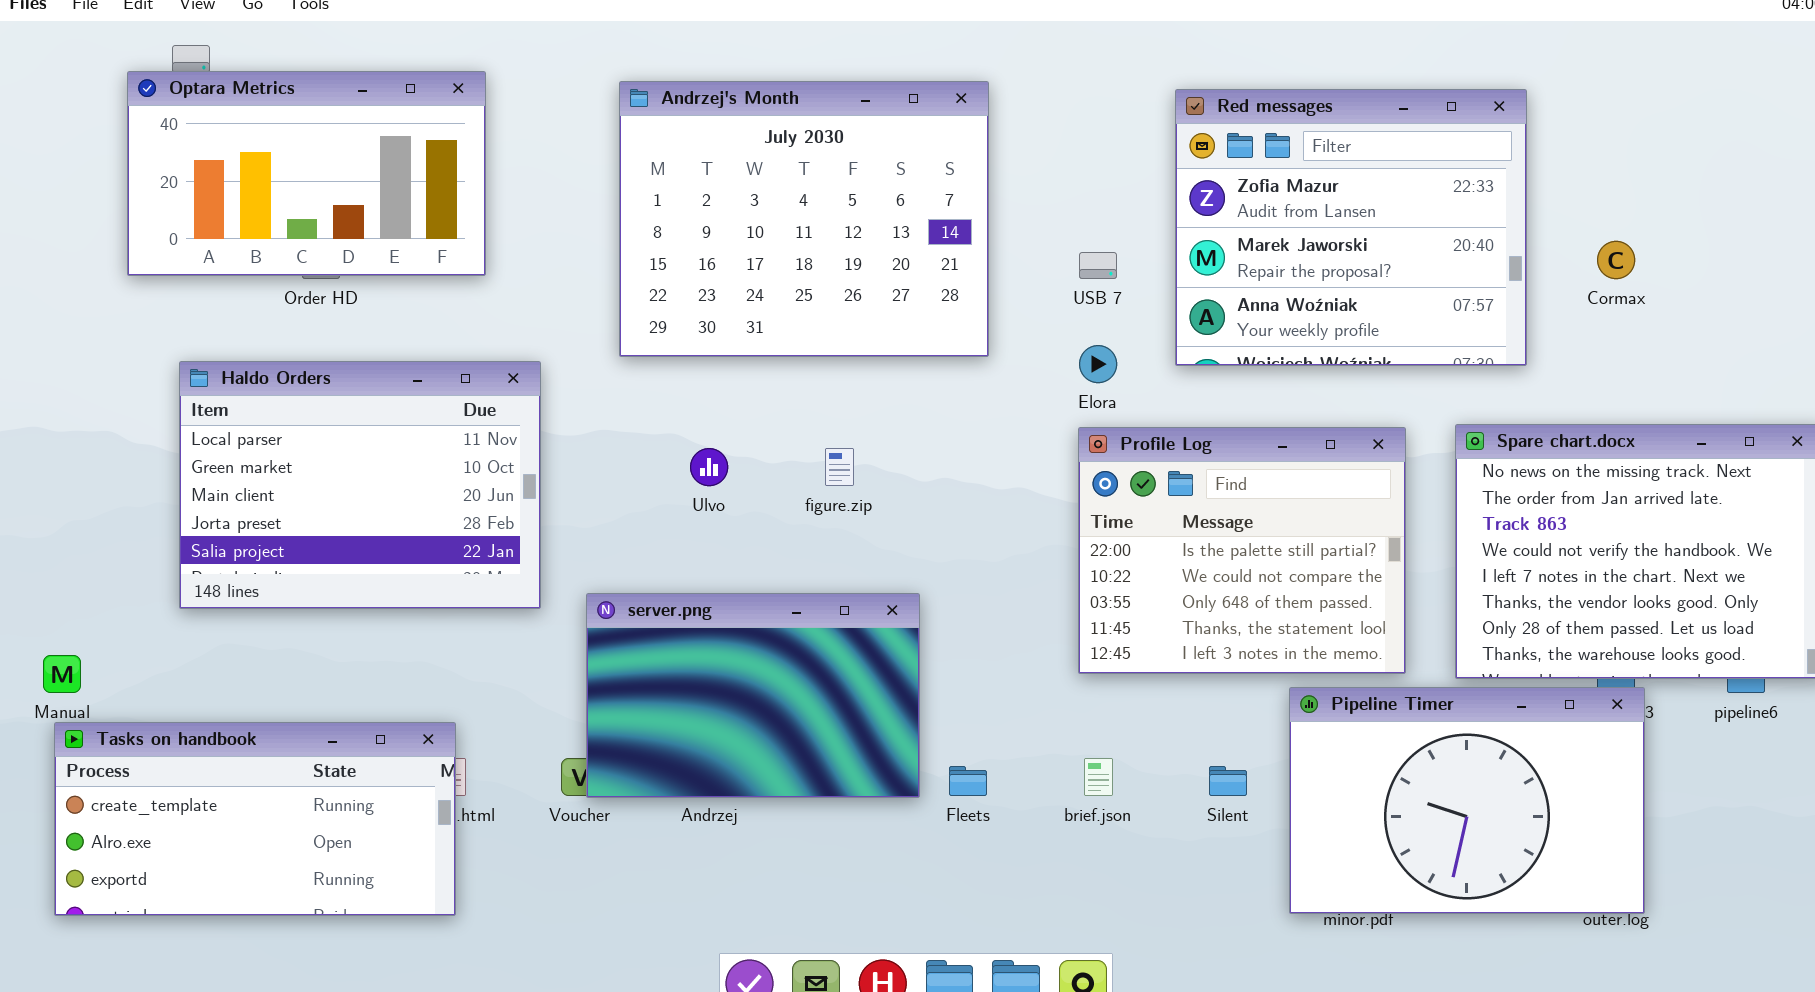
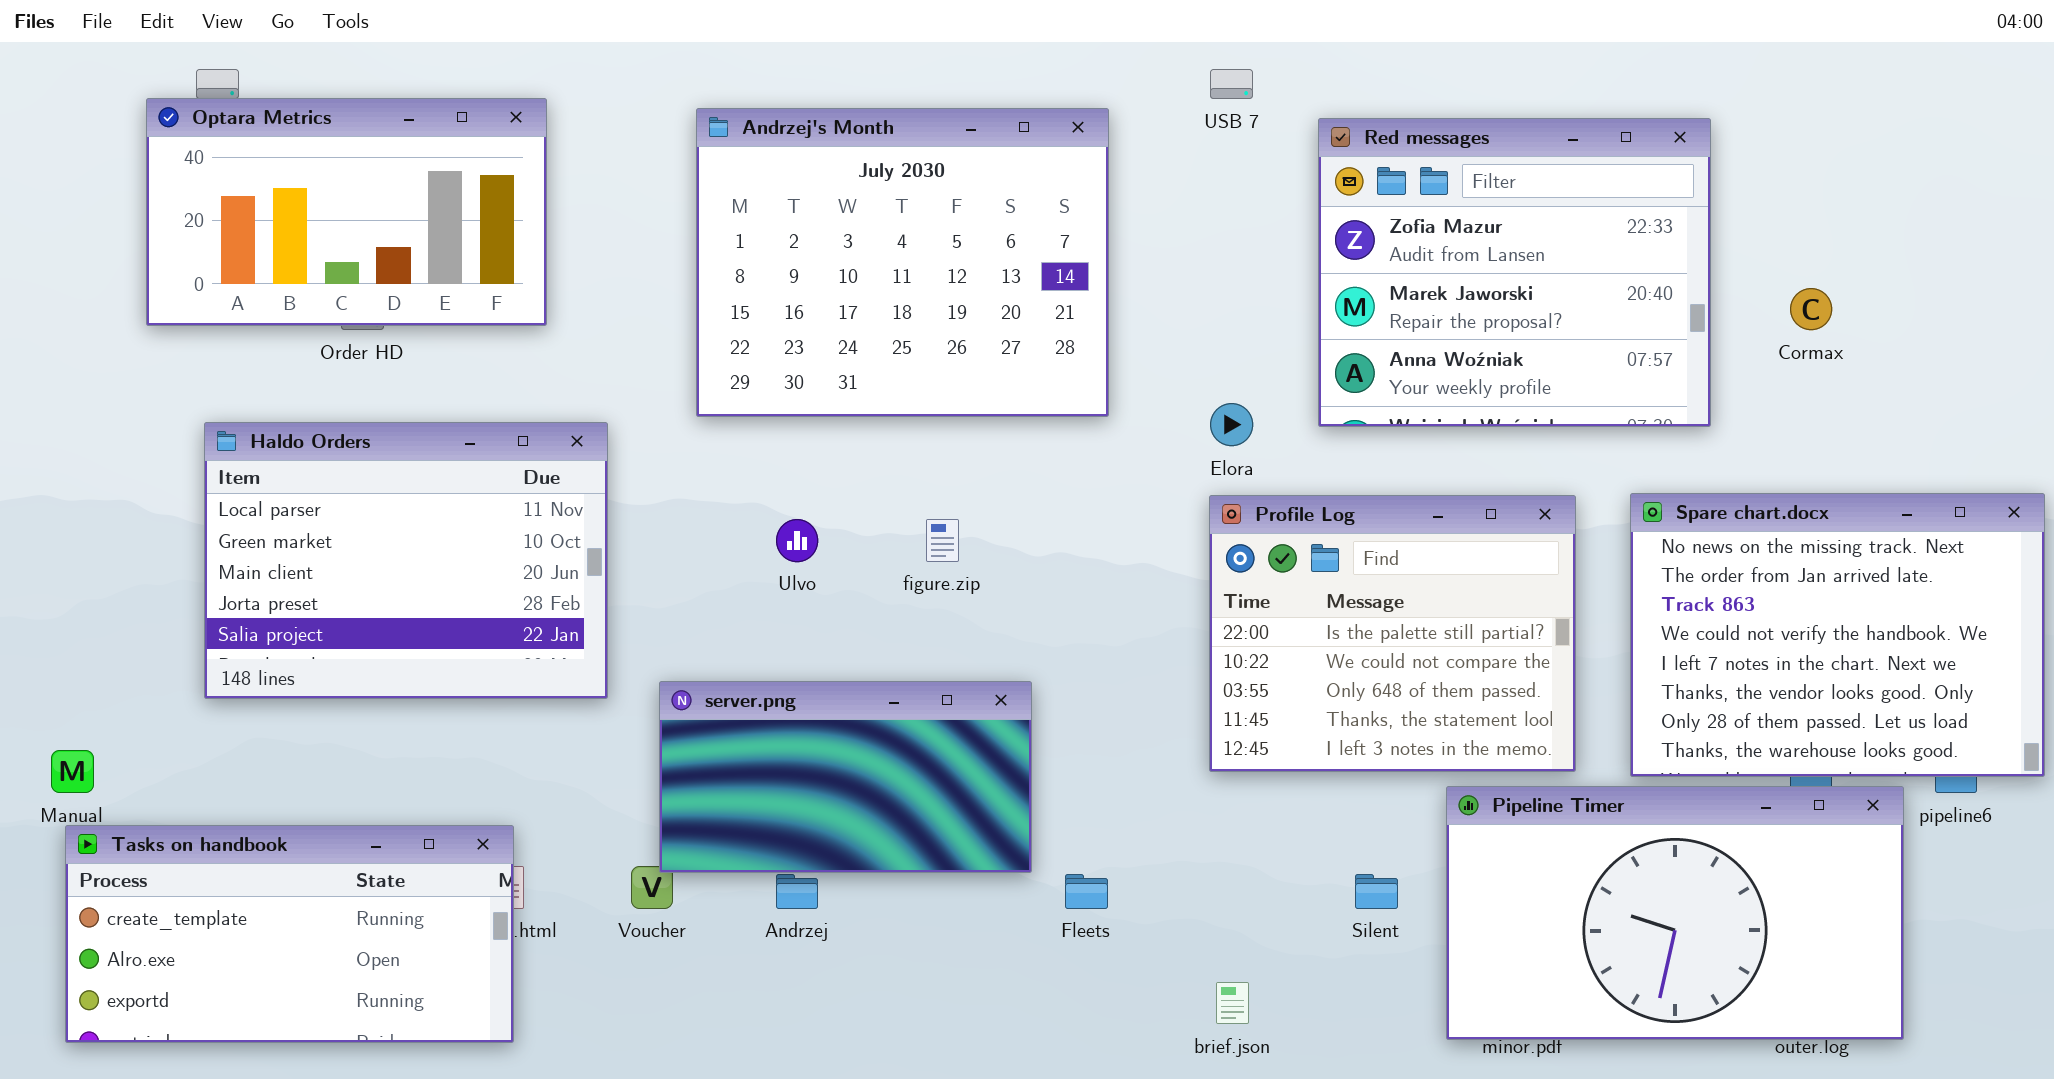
USB 7: [1079,252,1117,279] -> [1210,69,1253,99], moved
server.png: [586,593,920,798] -> [659,681,1032,873], resized
Pipeline Timer: [1289,687,1645,914] -> [1446,786,1904,1040], resized
brief.json: [1084,758,1113,796] -> [1216,982,1249,1024], moved

